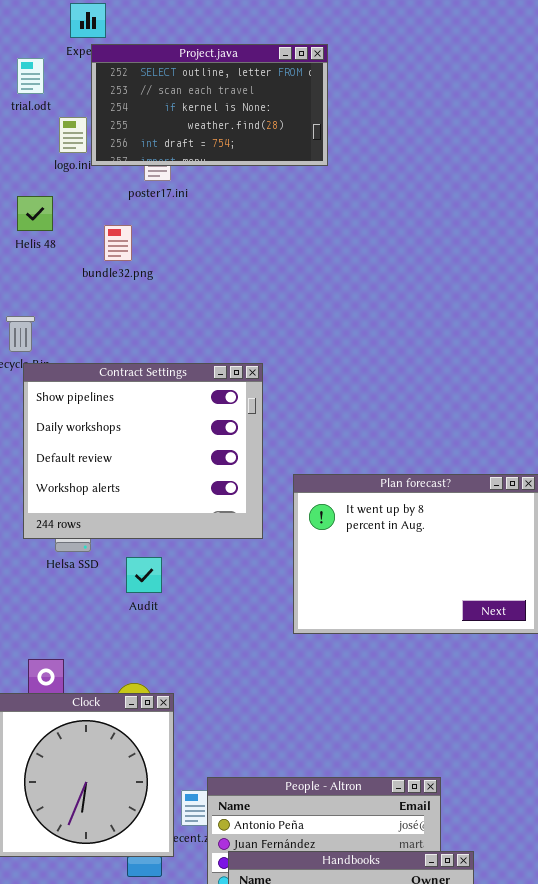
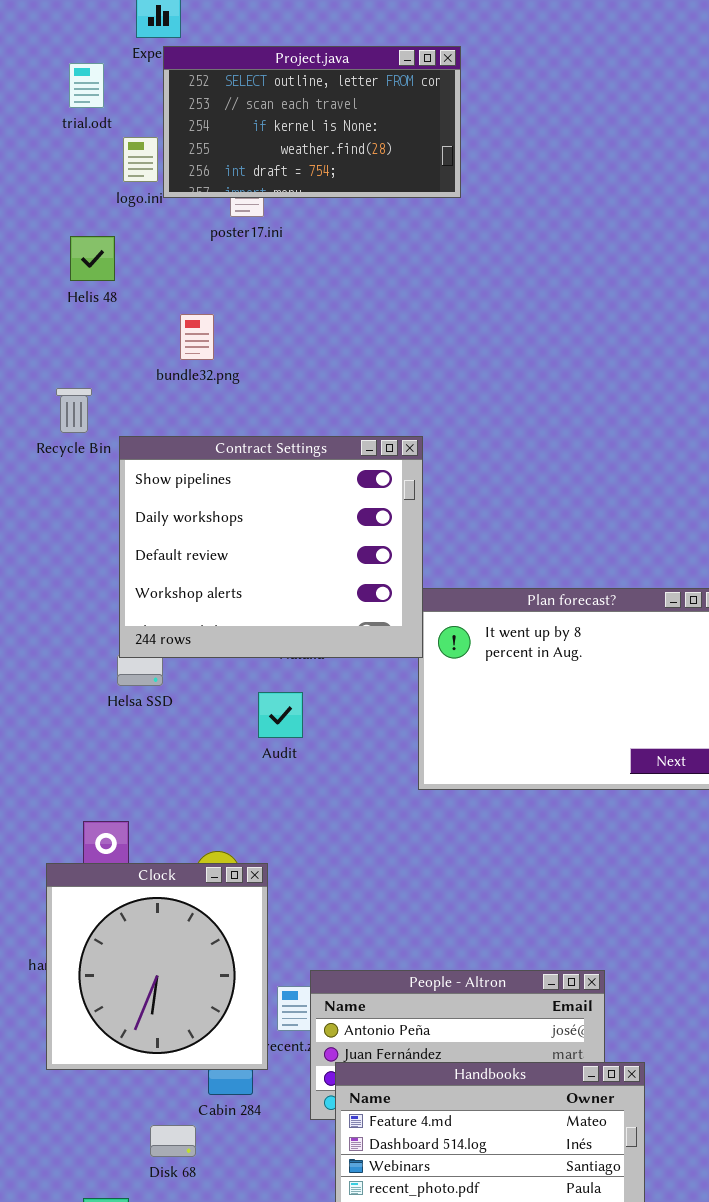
bundle32.png: [104,225,132,261] -> [180,314,214,360], moved
Contract Settings: [23,363,263,539] -> [119,436,423,658], moved
Audit: [126,557,162,593] -> [258,692,303,738], moved

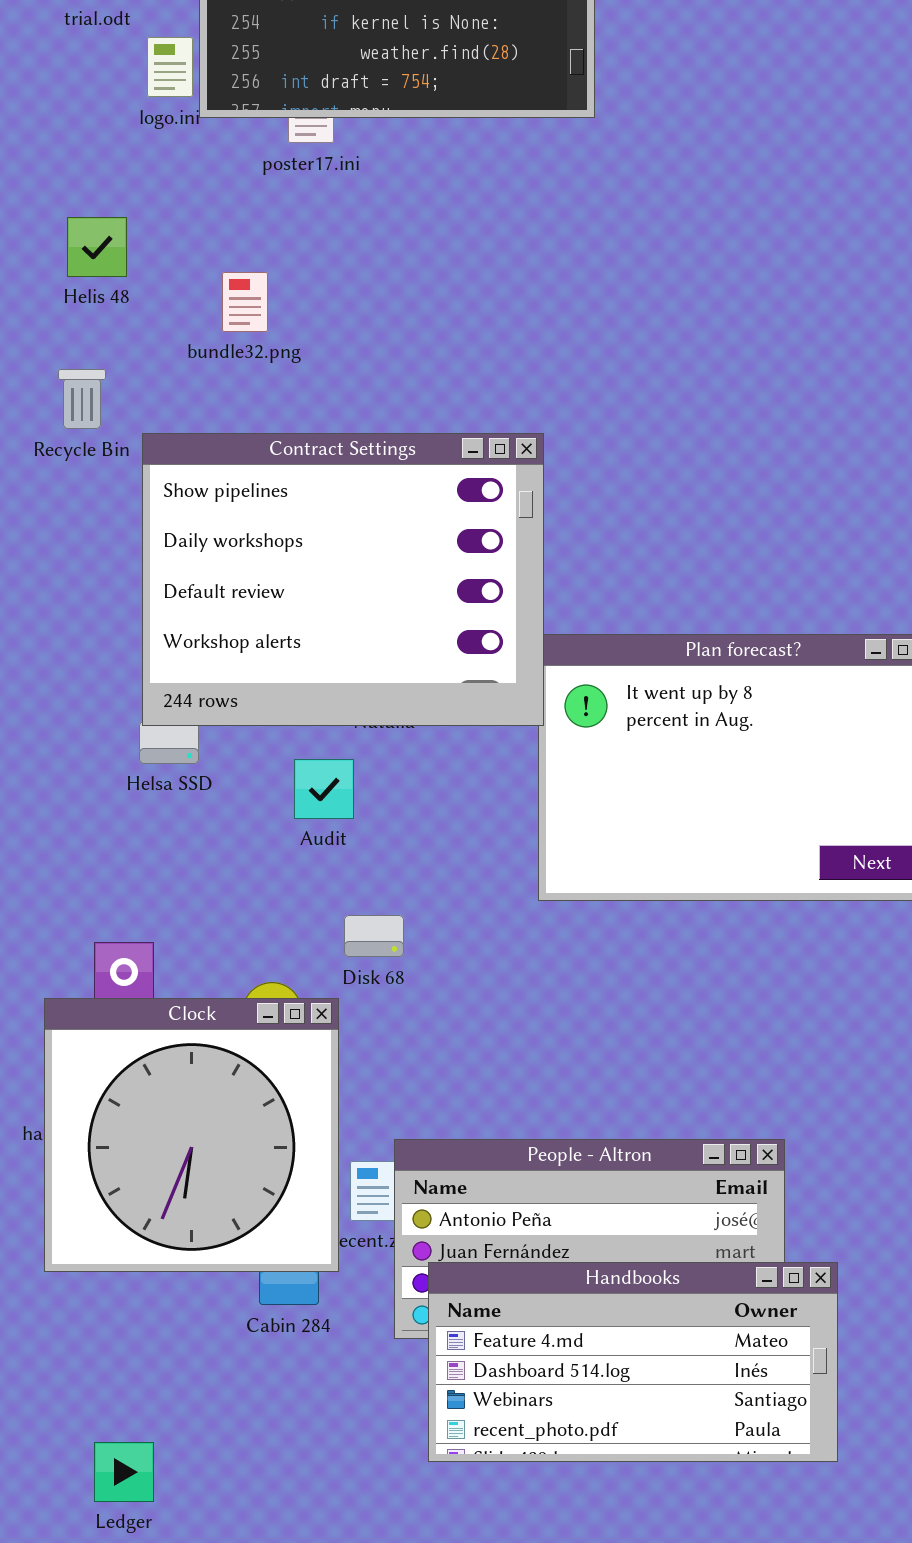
Helis 48: [70,236,115,281] -> [67,217,127,277], moved
Audit: [258,692,303,738] -> [294,759,354,819], moved
Disk 68: [150,1125,196,1157] -> [344,915,404,957], moved

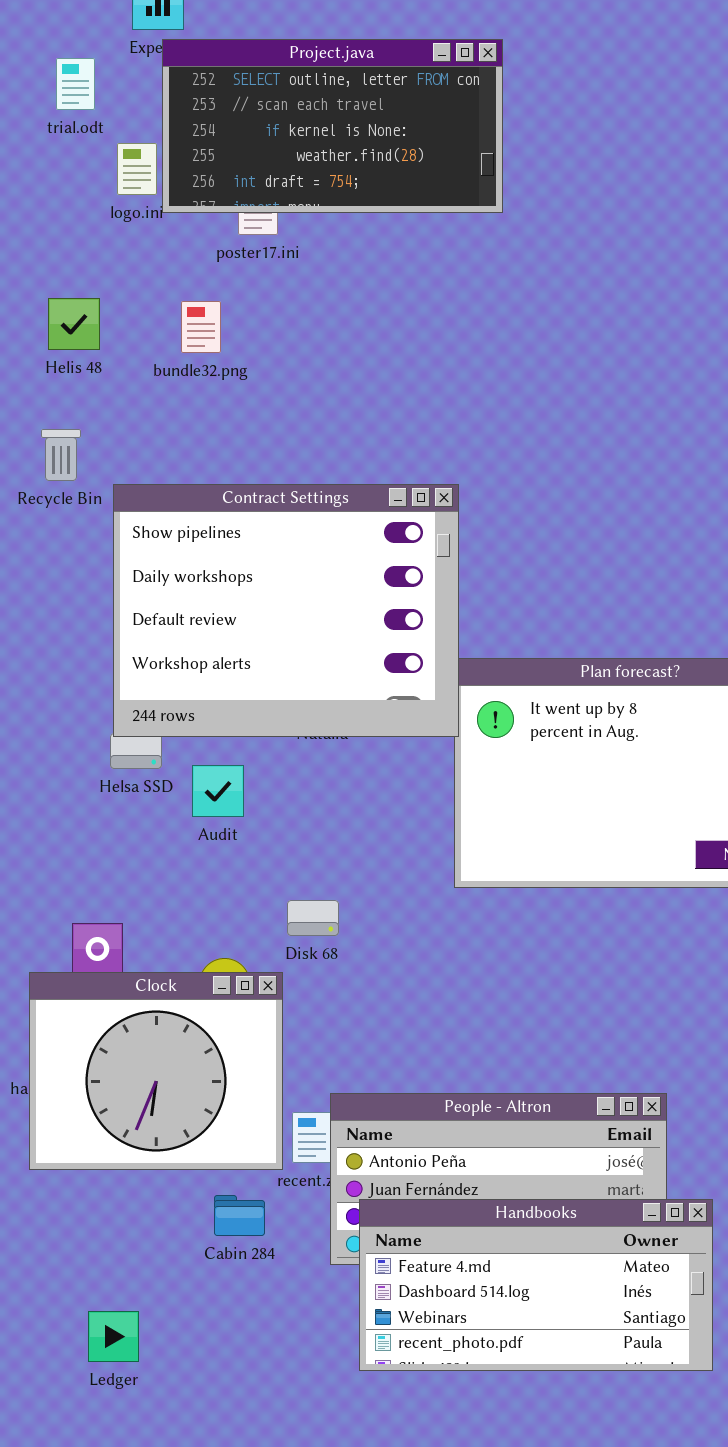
bundle32.png: [222,272,268,332] -> [181,301,221,353], moved
Audit: [294,759,354,819] -> [192,765,244,817], moved
Clock: [44,998,339,1272] -> [29,972,283,1170], resized
Ledger: [94,1442,154,1502] -> [88,1311,139,1362], moved

